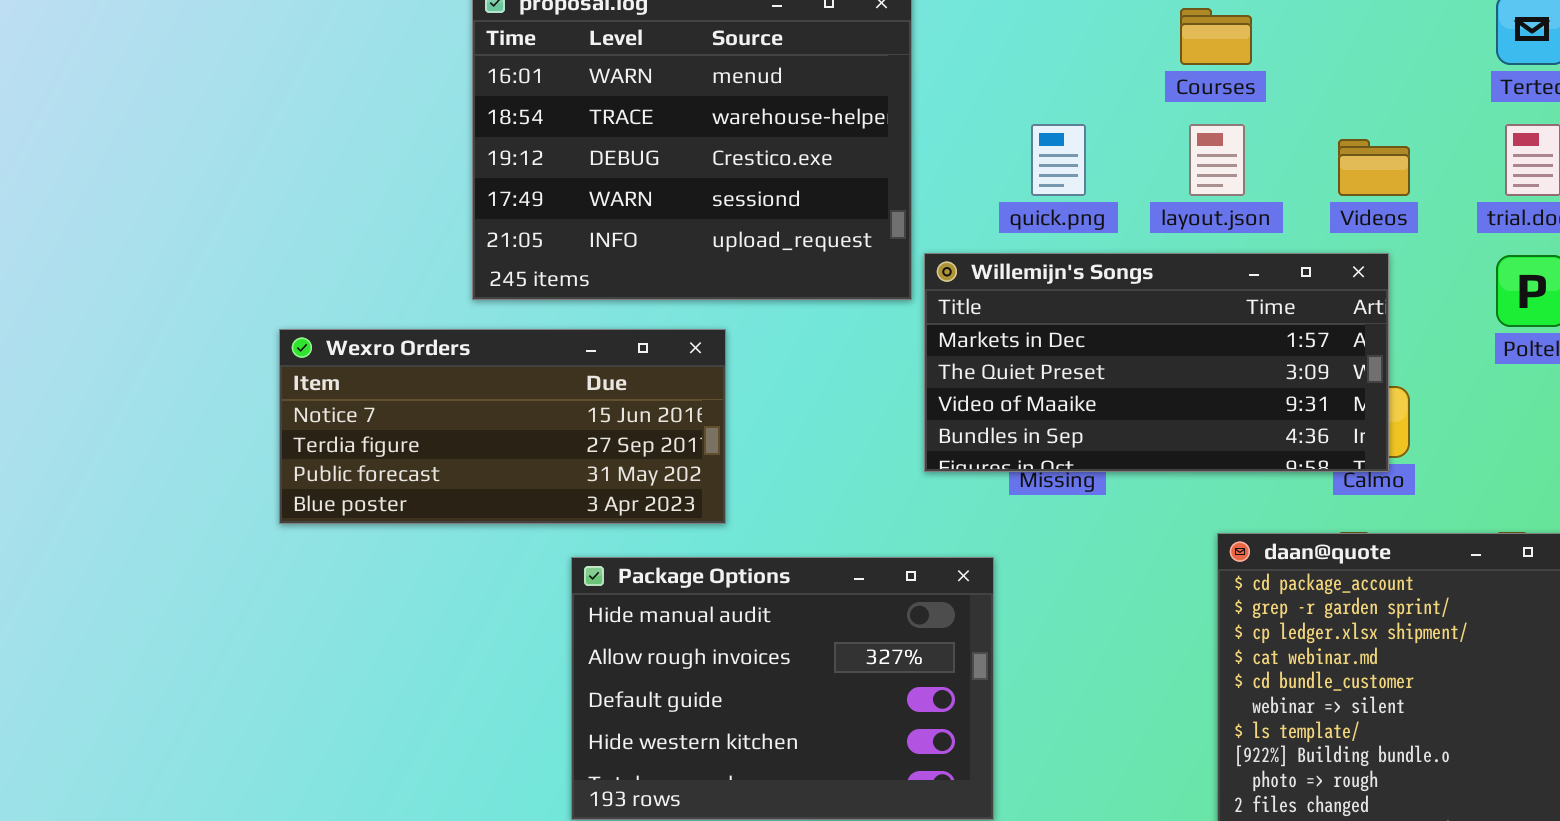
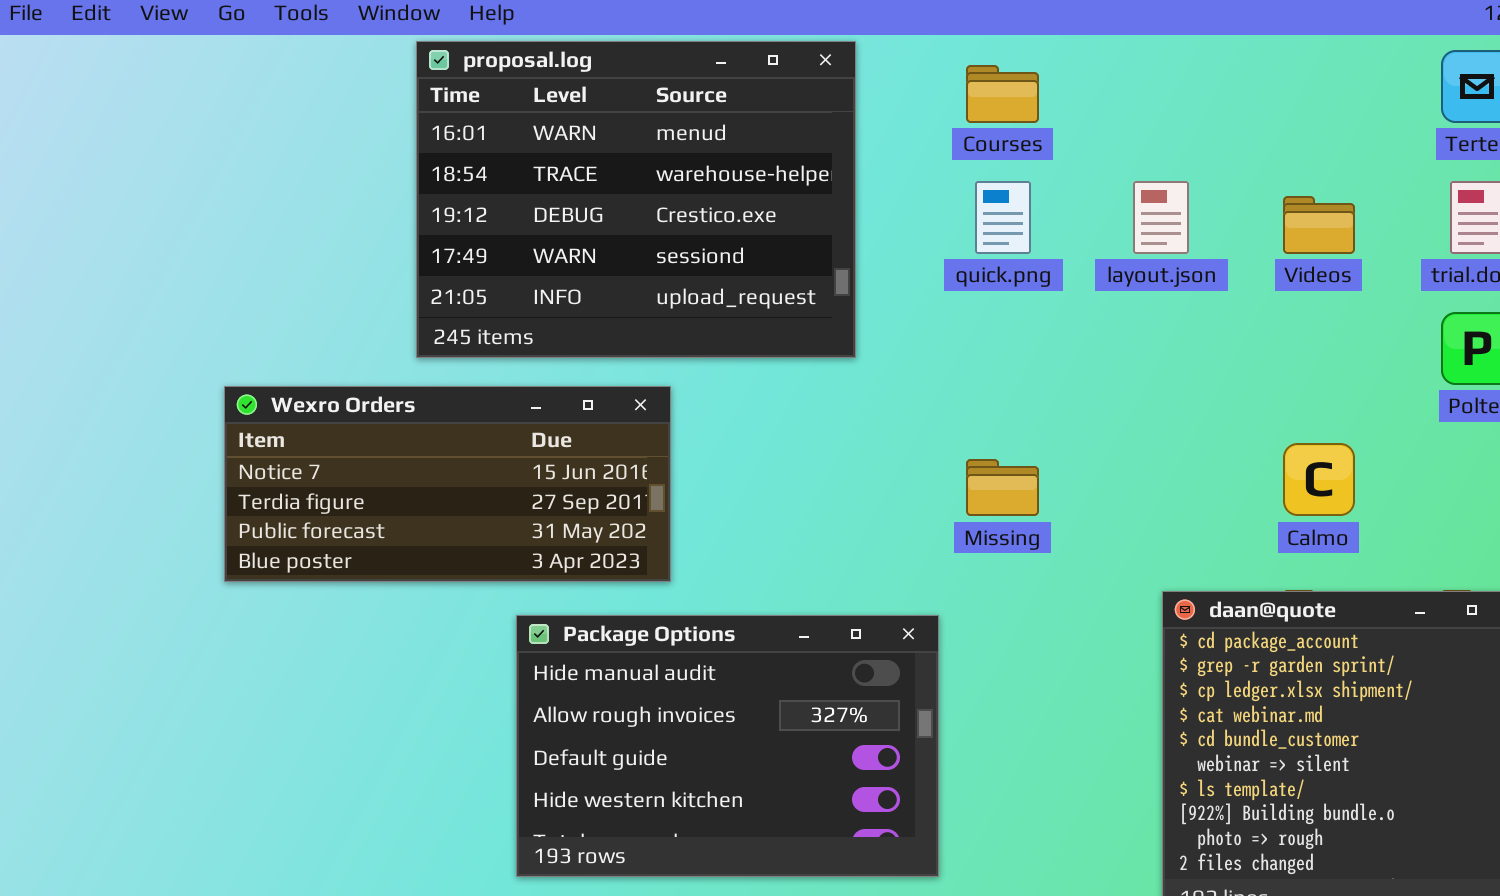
Courses: [1180,8,1252,65] -> [966,65,1039,123], moved
Willemijn's Songs: [924,253,1389,472] -> none, closed

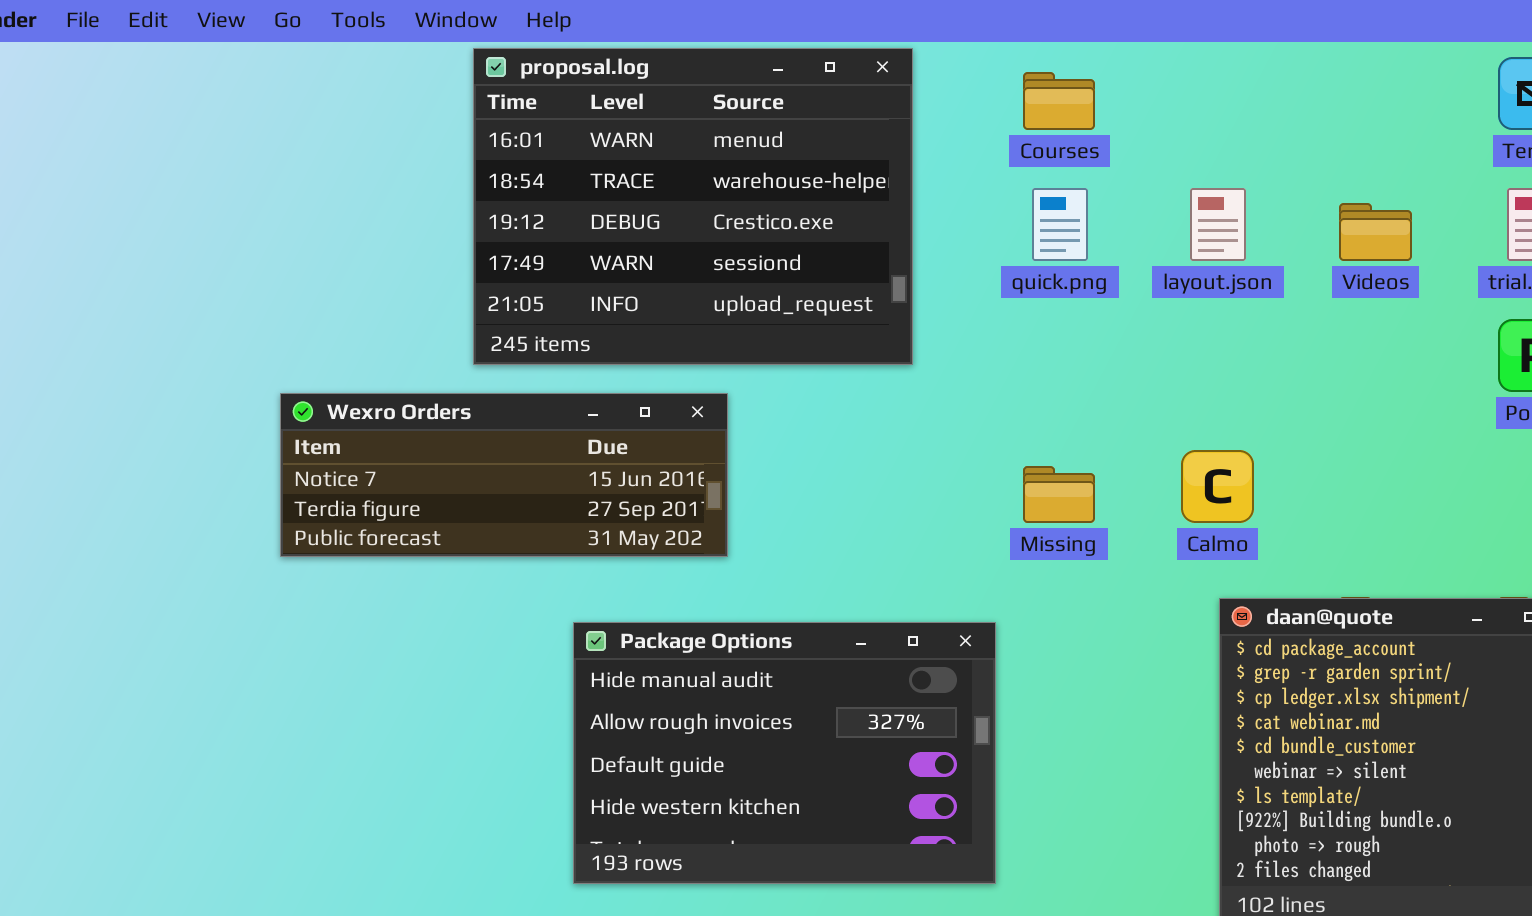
Wexro Orders: [224,386,671,582] -> [280,393,728,557], resized
Calmo: [1283,443,1355,516] -> [1181,450,1254,523], moved

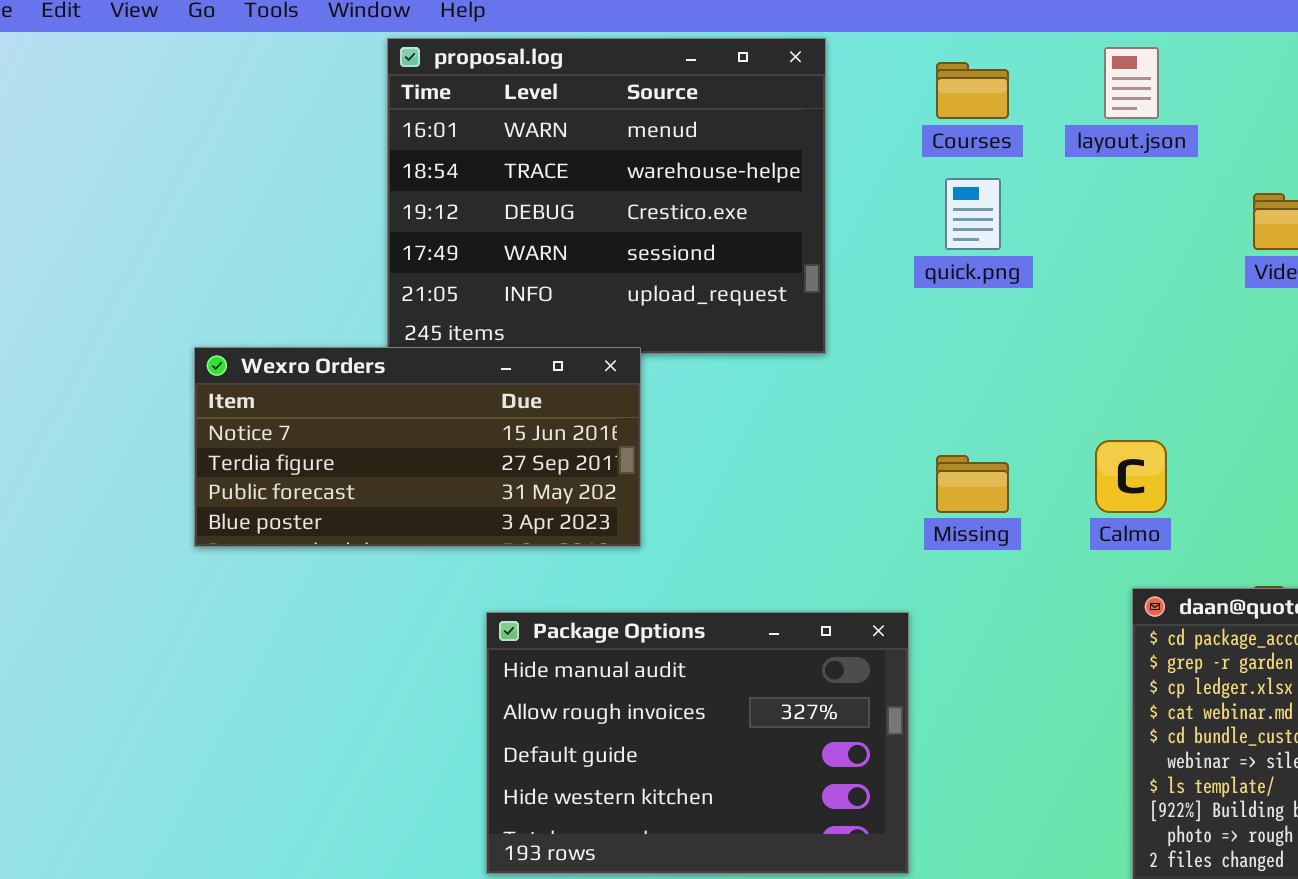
layout.json: [1190,188,1246,261] -> [1104,47,1159,119], moved
Wexro Orders: [280,393,728,557] -> [194,347,641,547], resized

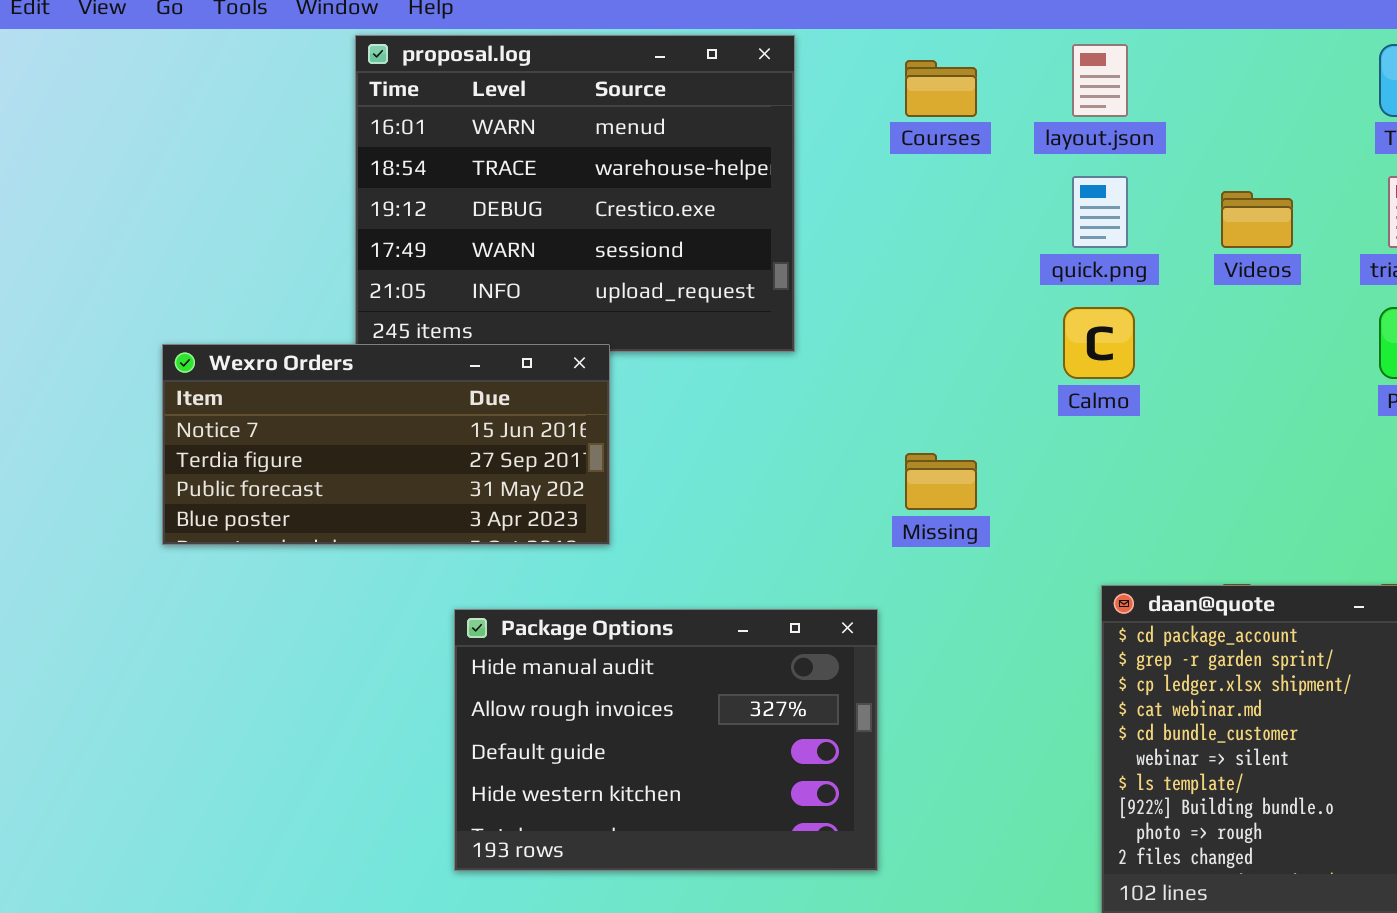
quick.png: [945,178,1001,250] -> [1072,176,1128,248], moved
Calmo: [1095,440,1167,513] -> [1063,307,1135,379], moved

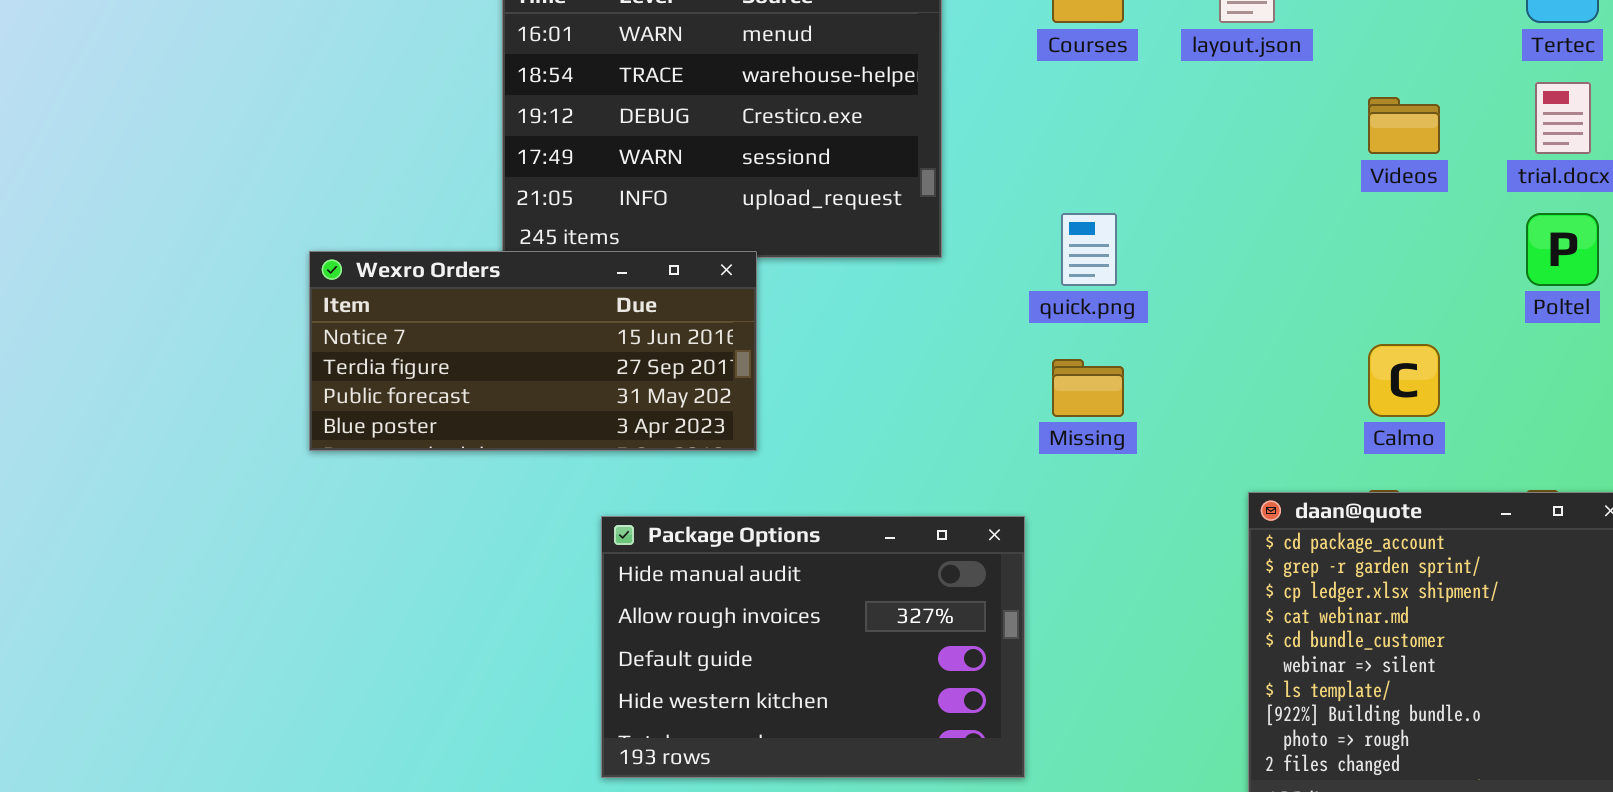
quick.png: [1072,176,1128,248] -> [1061,213,1117,286], moved
Calmo: [1063,307,1135,379] -> [1368,344,1440,417], moved

